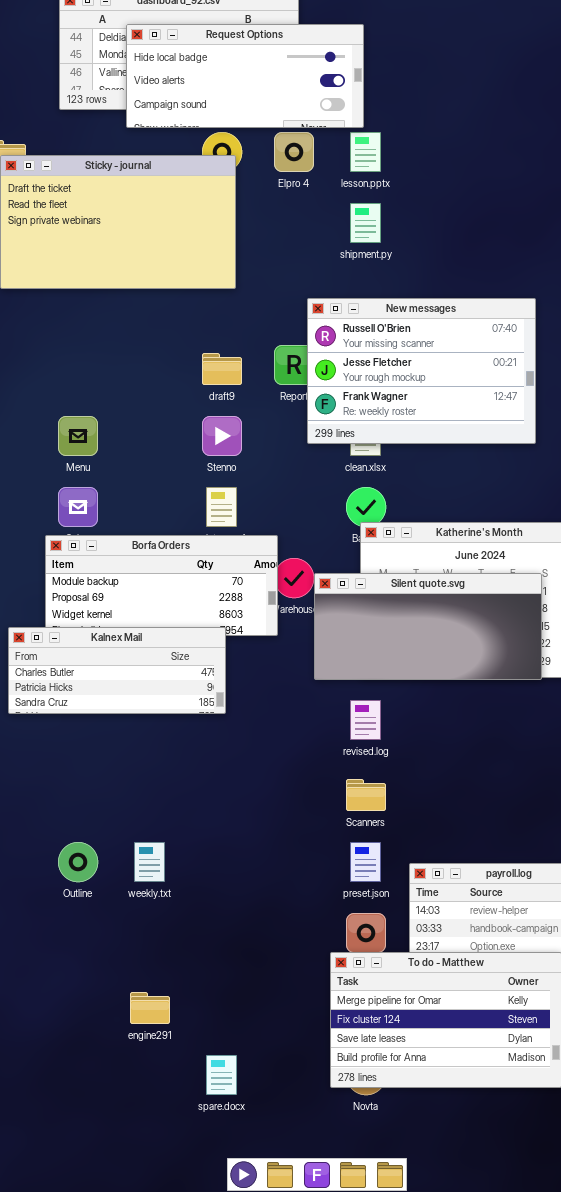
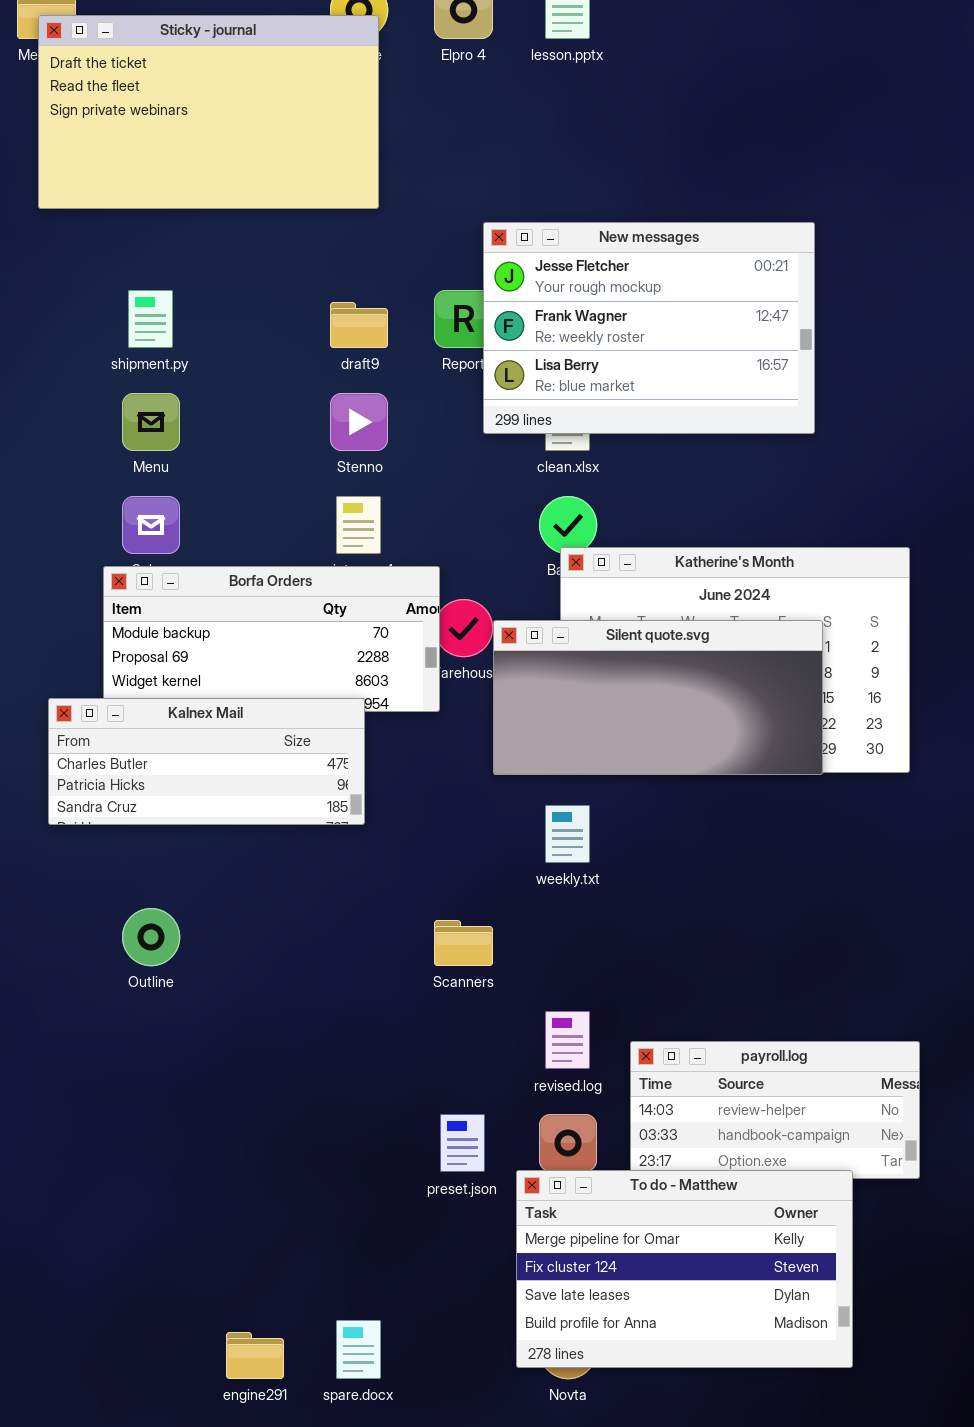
shipment.py: [350,203,381,243] -> [128,290,173,348], moved
New messages: [307,298,536,444] -> [483,222,815,434], scrolled down 1 row
revised.log: [350,700,381,740] -> [545,1011,590,1069], moved
Scanners: [346,779,386,811] -> [434,920,493,966], moved
Outline: [58,842,98,882] -> [122,908,180,966], moved
weekly.txt: [134,842,165,882] -> [545,805,590,863], moved
preset.json: [350,842,381,882] -> [440,1114,485,1172], moved
engine291: [130,992,170,1024] -> [226,1332,284,1379], moved

